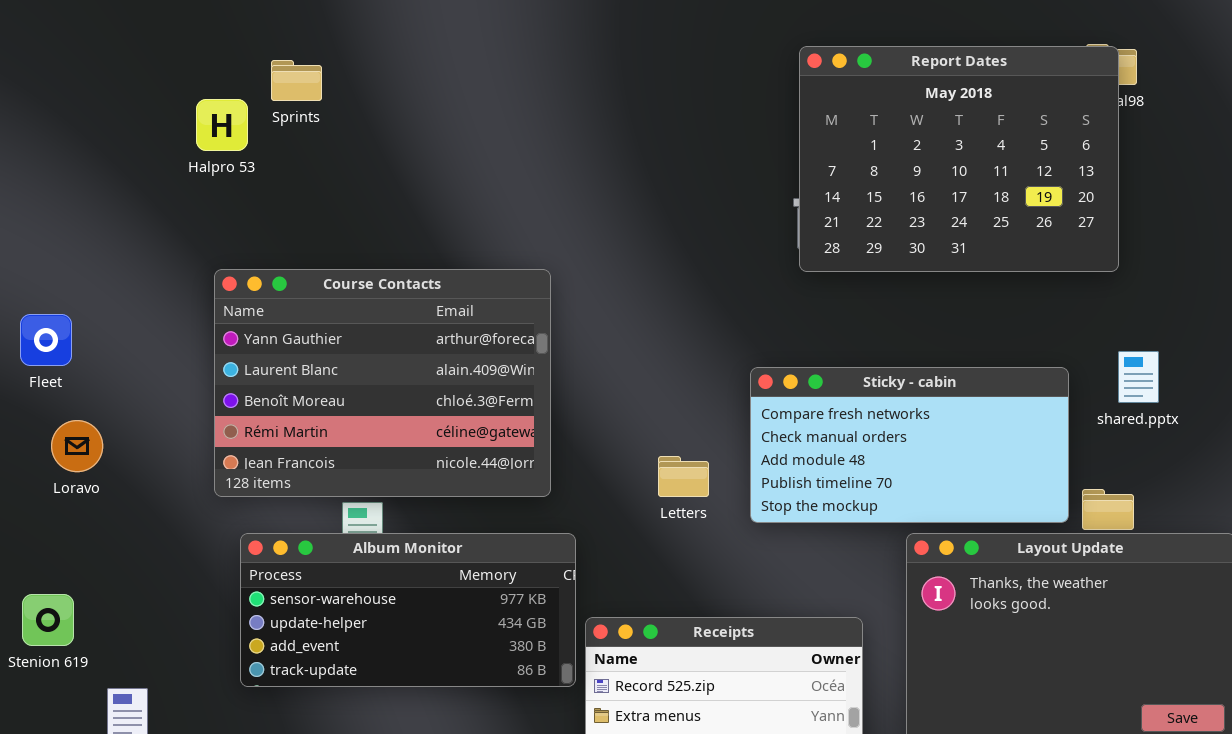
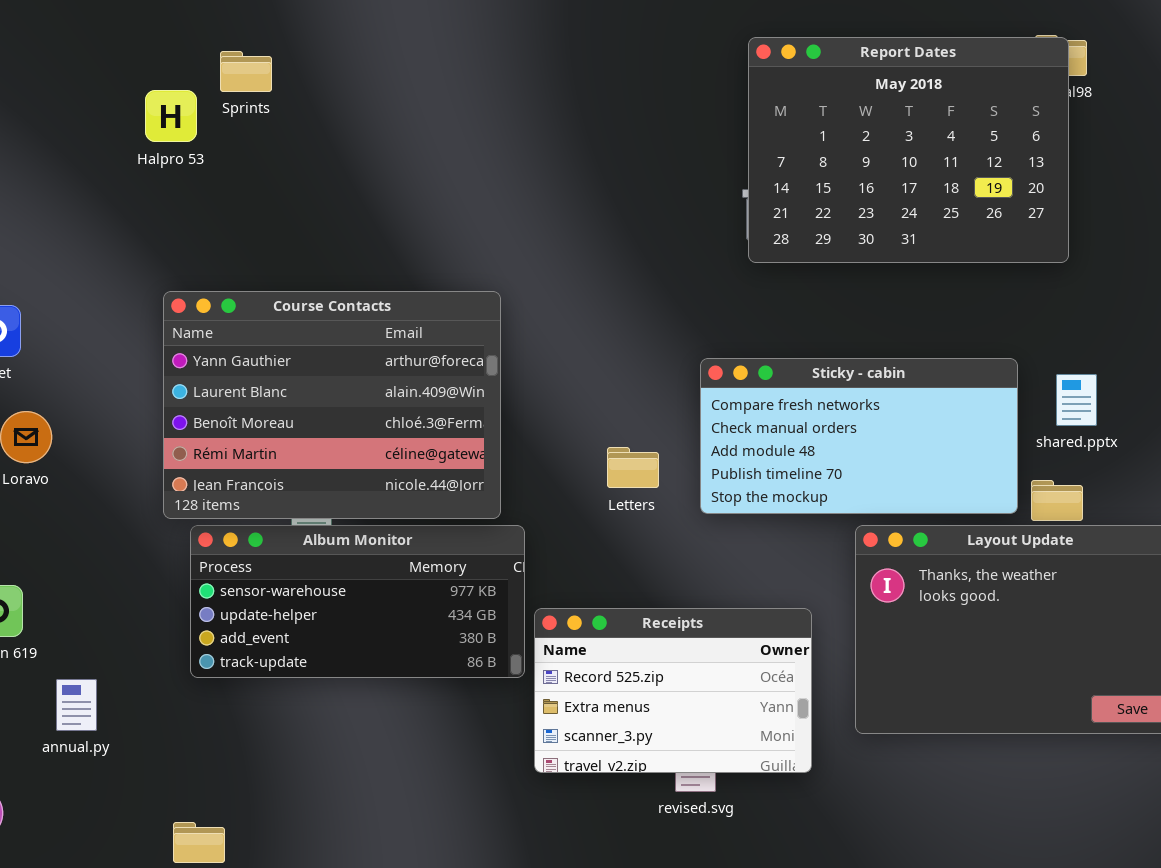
Course Contacts: [214,269,551,497] -> [163,291,501,519], moved
shared.pptx: [1118,351,1159,403] -> [1056,374,1097,426], moved

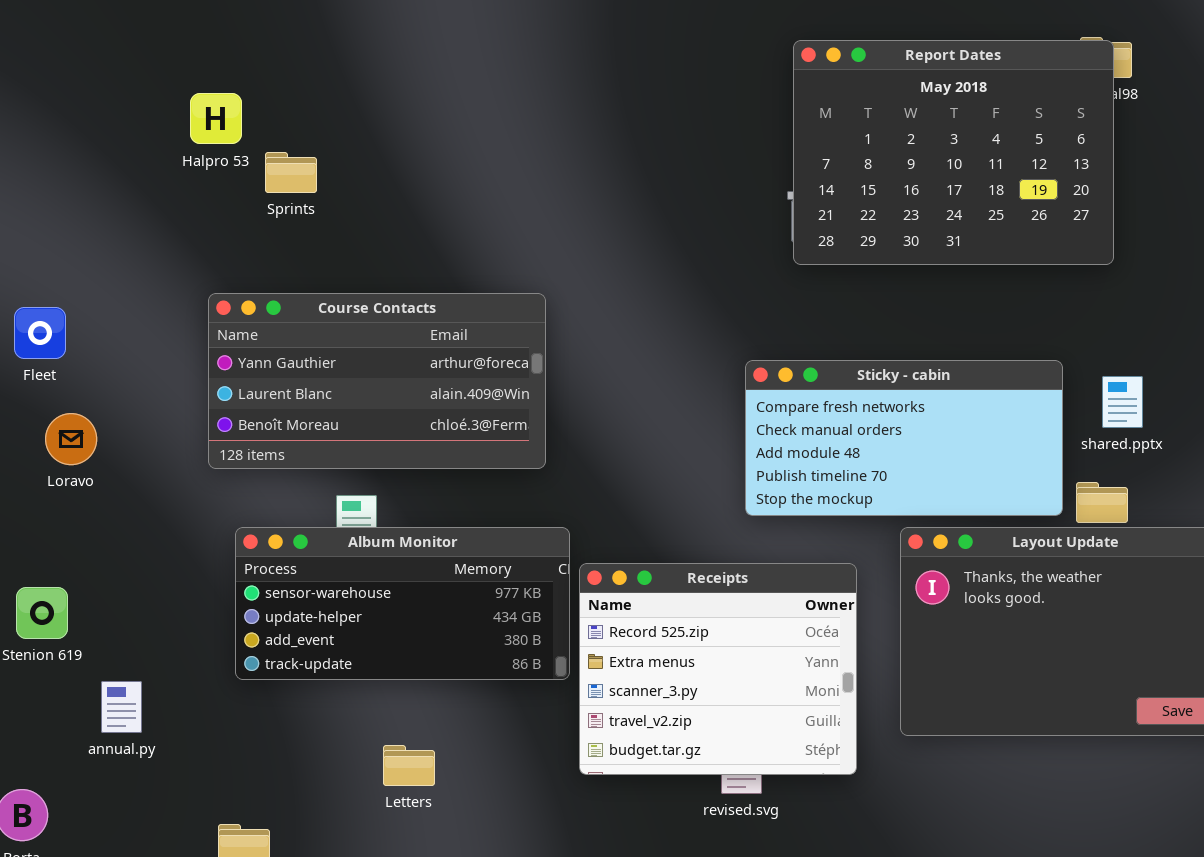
Sprints: [220,51,272,92] -> [265,152,317,193], moved
Course Contacts: [163,291,501,519] -> [208,293,546,469], resized
Letters: [607,447,659,488] -> [383,745,435,786], moved
Receipts: [534,608,812,773] -> [579,563,857,775], resized

